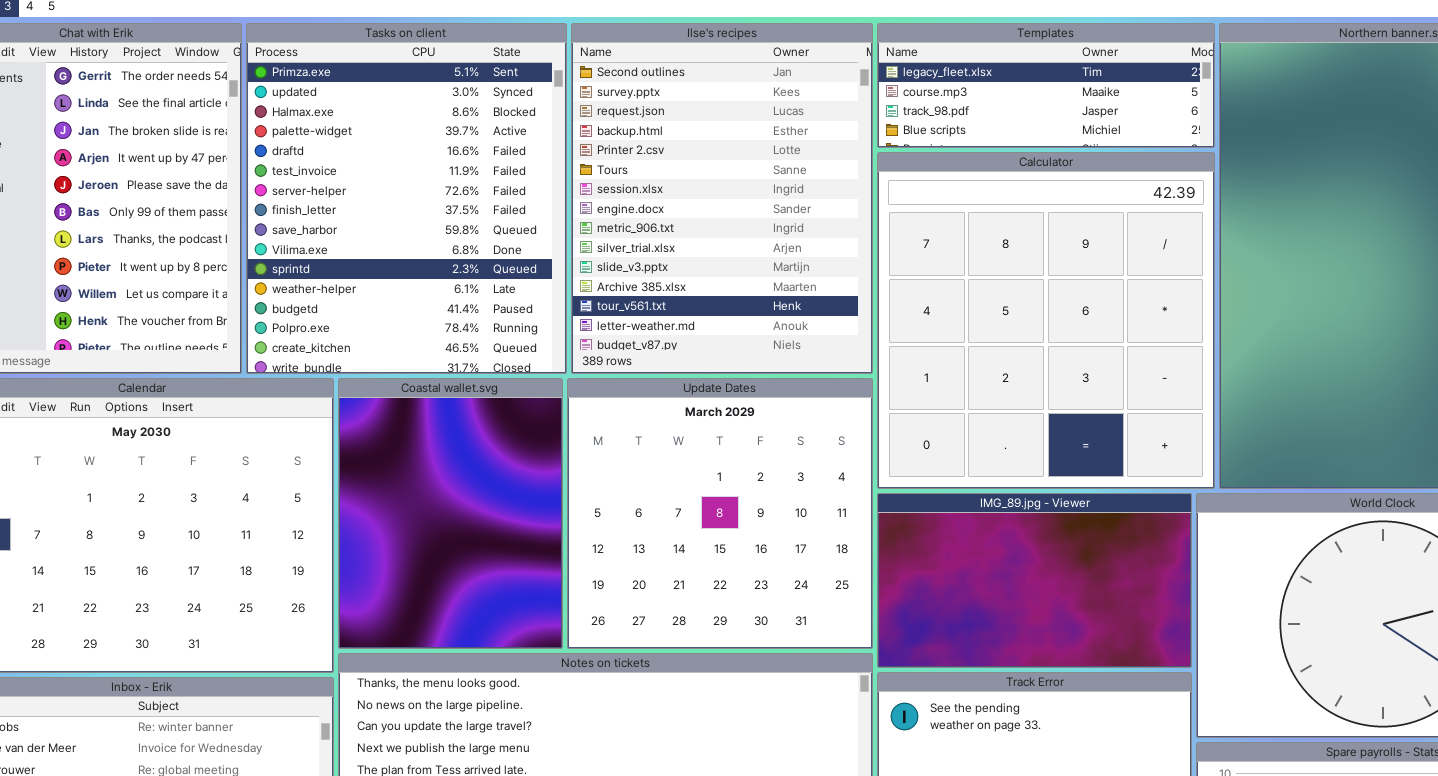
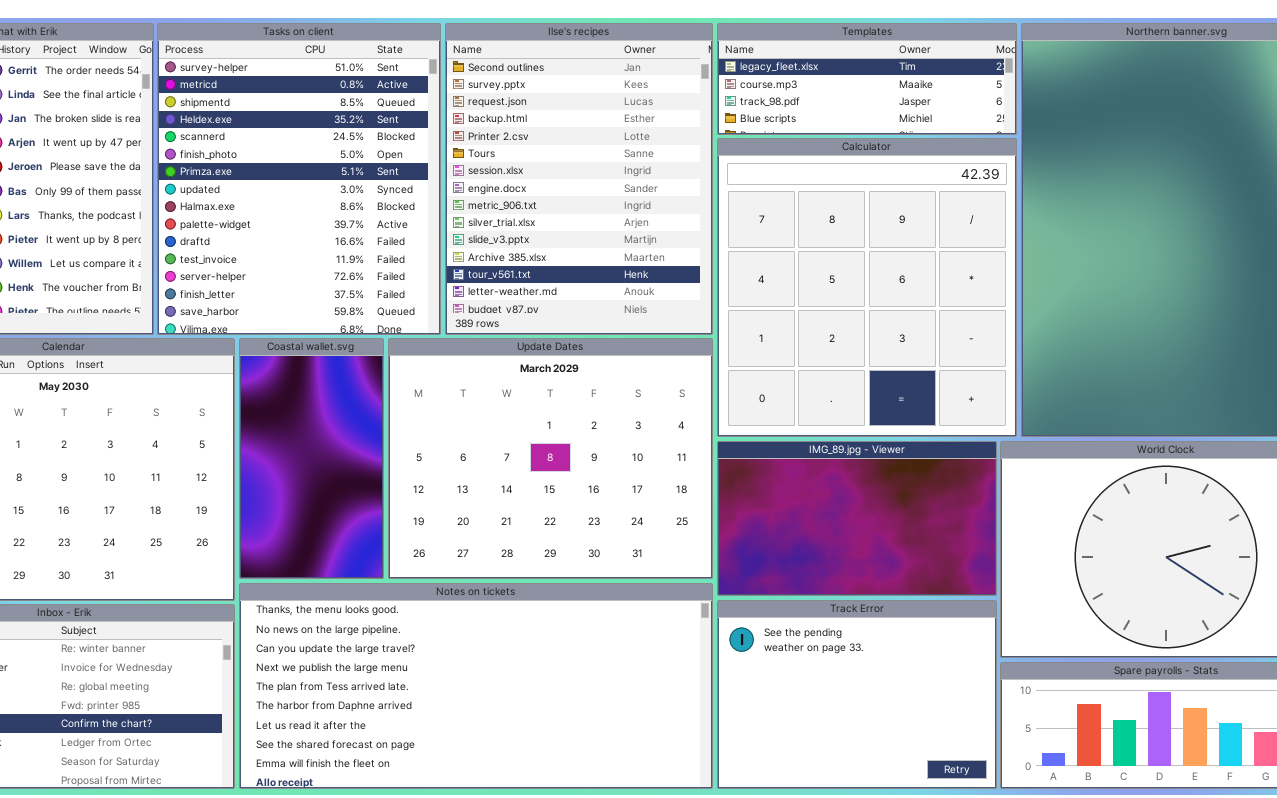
Tasks on client: [246,23,567,374] -> [157,23,441,335], scrolled up 6 rows
Coastal wallet.svg: [338,378,563,649] -> [239,338,384,579], resized
Update Dates: [567,378,873,649] -> [388,338,713,579], resized

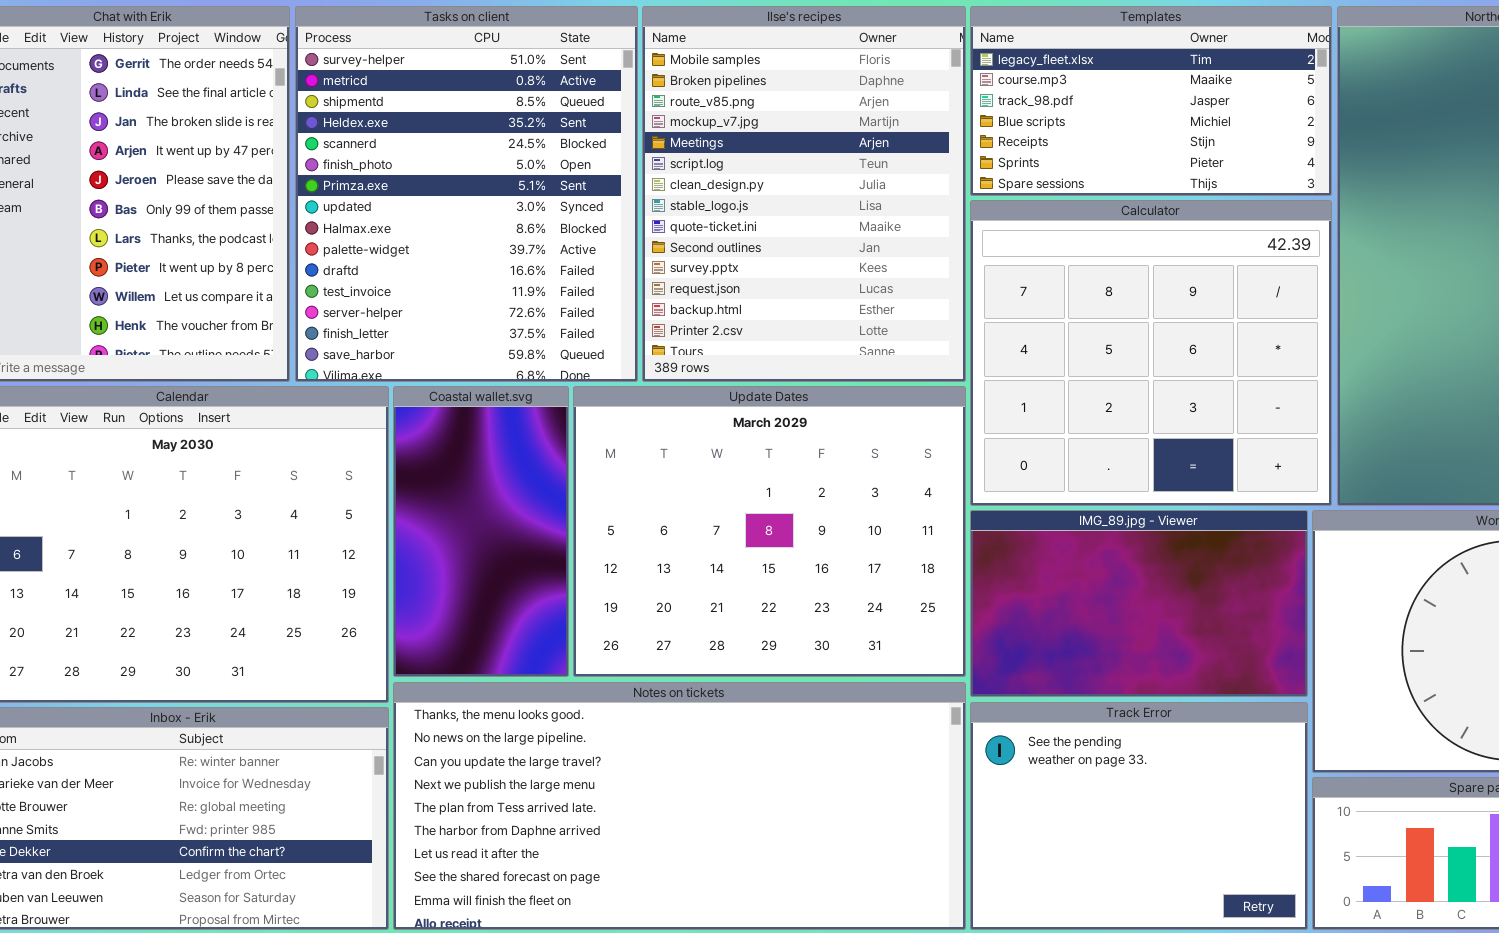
Ilse's recipes: [445,23,713,335] -> [642,6,966,382], scrolled up 9 rows
Templates: [717,23,1017,135] -> [970,6,1332,196], resized
Calculator: [717,138,1017,437] -> [970,200,1332,506], resized

